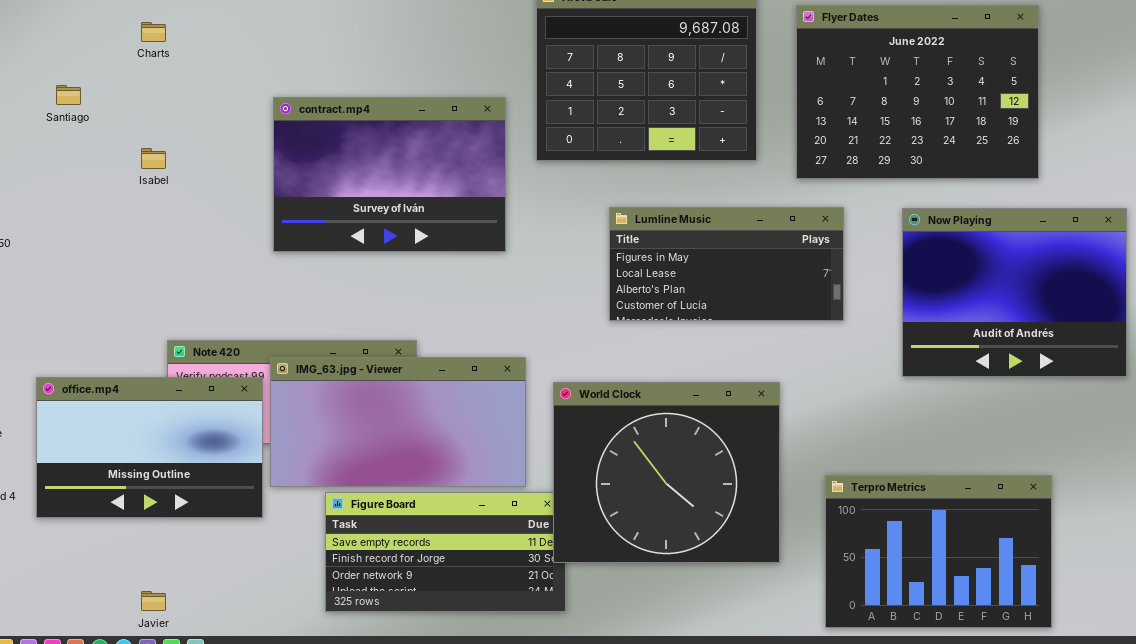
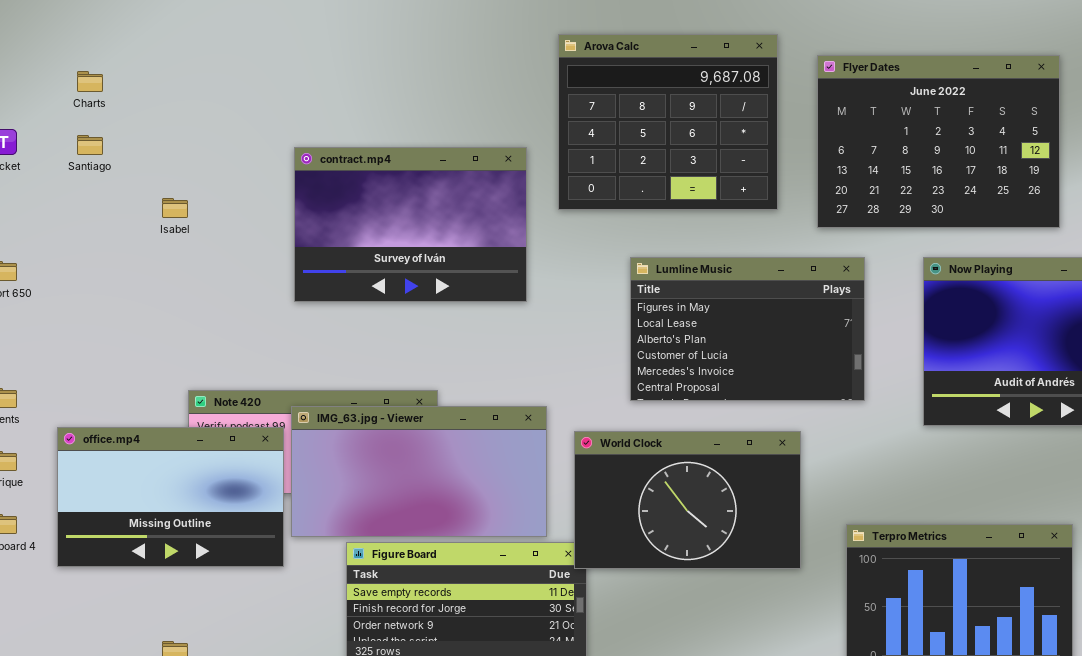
Charts: [141,22,166,42] -> [77,71,103,92], moved
Lumline Music: [609,207,844,321] -> [630,257,865,401], resized
World Clock: [553,382,780,563] -> [574,431,801,569], resized

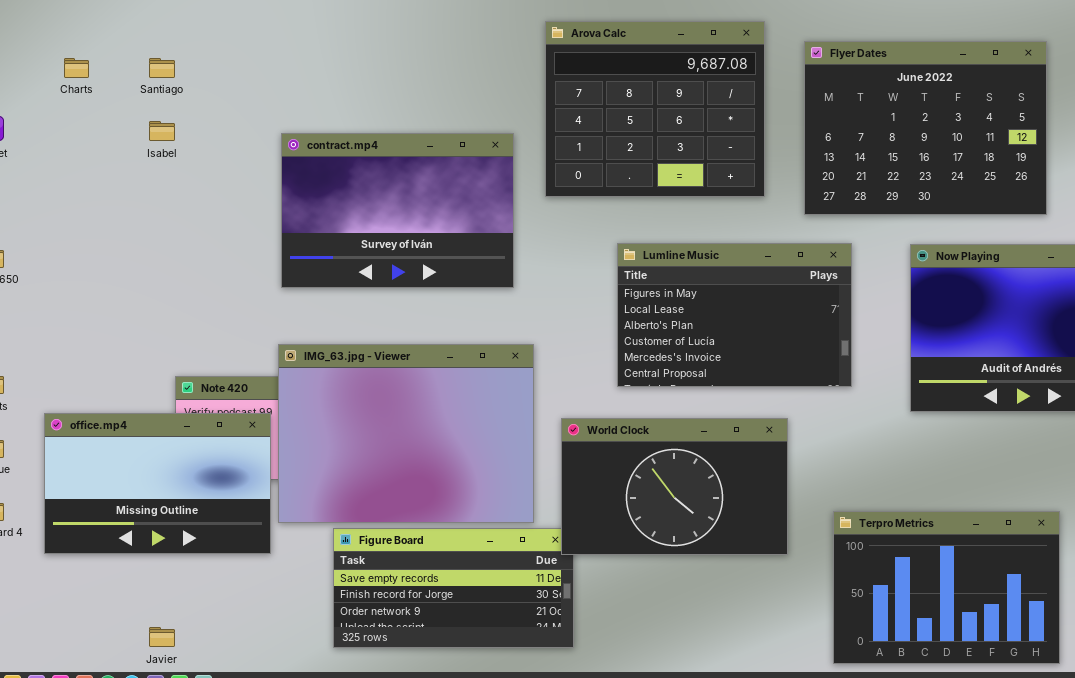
Santiago: [77,135,103,155] -> [149,58,175,78], moved
Isabel: [162,198,188,218] -> [149,121,175,141], moved
IMG_63.jpg - Viewer: [291,406,547,537] -> [278,344,534,523], resized

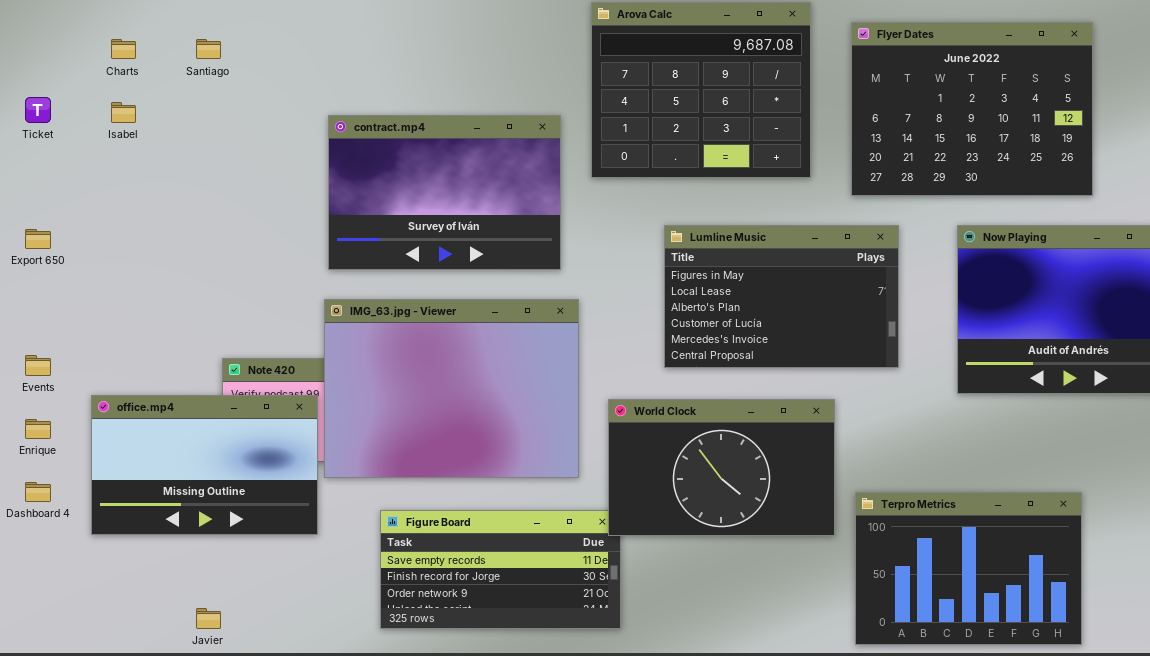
Isabel: [149,121,175,141] -> [111,102,136,123], moved
IMG_63.jpg - Viewer: [278,344,534,523] -> [324,299,579,478], moved
Terpro Metrics: [833,511,1060,664] -> [855,492,1082,645], moved

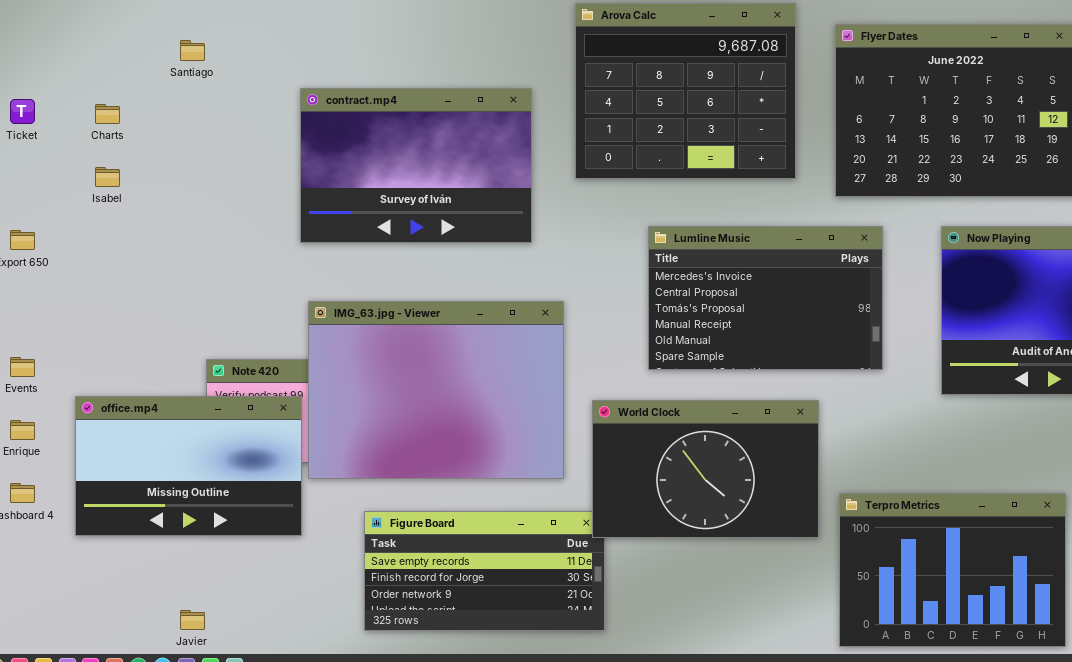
Charts: [111,39,136,59] -> [95,104,120,124], moved
Isabel: [111,102,136,123] -> [95,167,120,187], moved
contract.mp4: [328,115,561,270] -> [300,88,532,243], moved
Lumline Music: [664,225,899,368] -> [648,226,883,370], scrolled down 4 rows

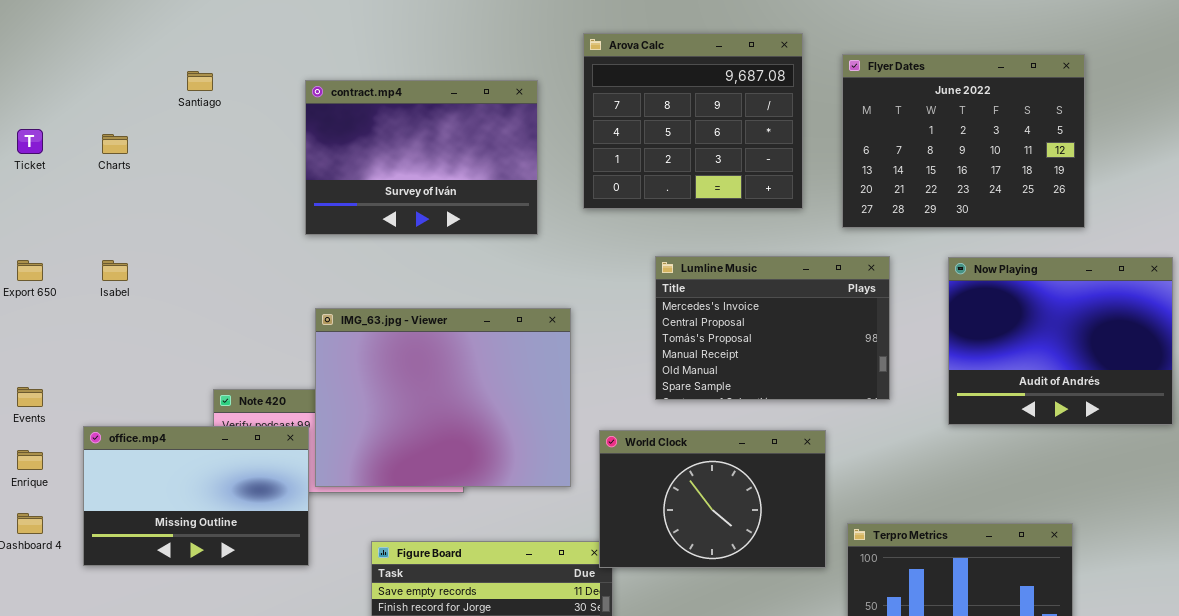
contract.mp4: [300,88,532,243] -> [305,80,538,235], moved
Isabel: [95,167,120,187] -> [102,260,128,281], moved
IMG_63.jpg - Viewer: [308,301,564,479] -> [315,308,571,487], moved

